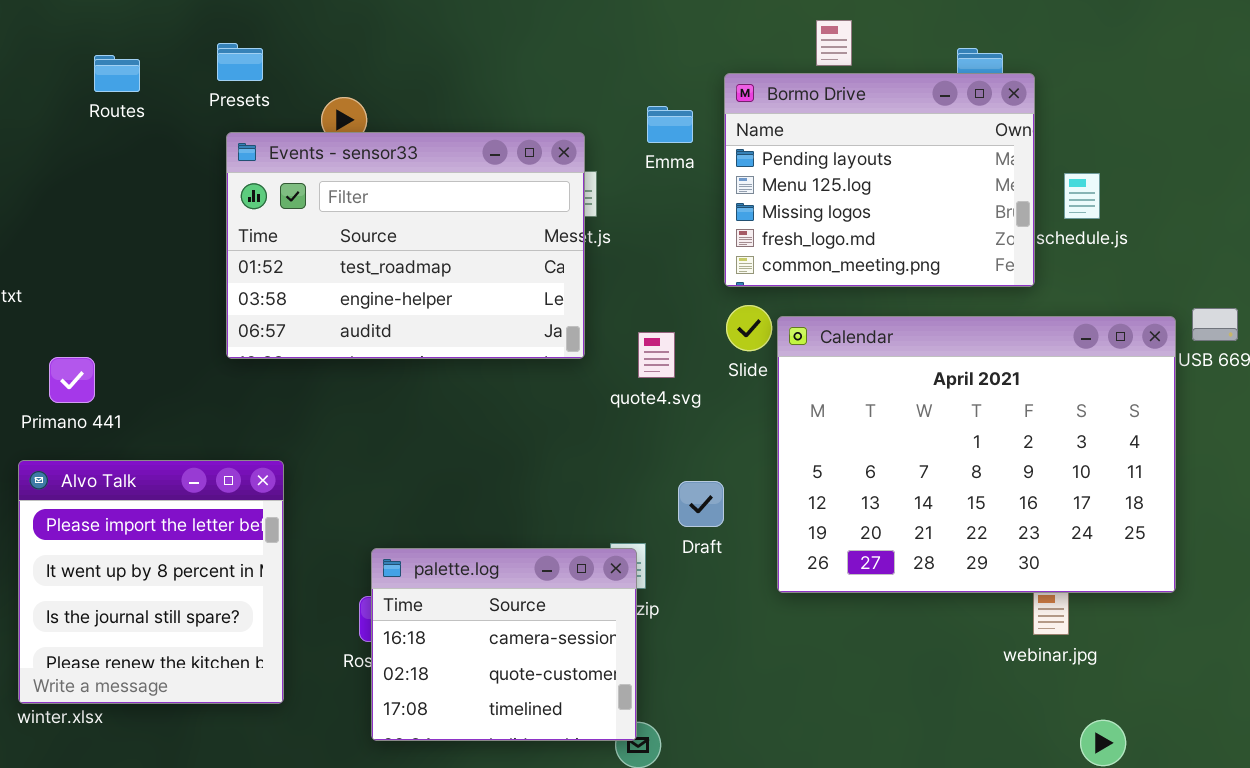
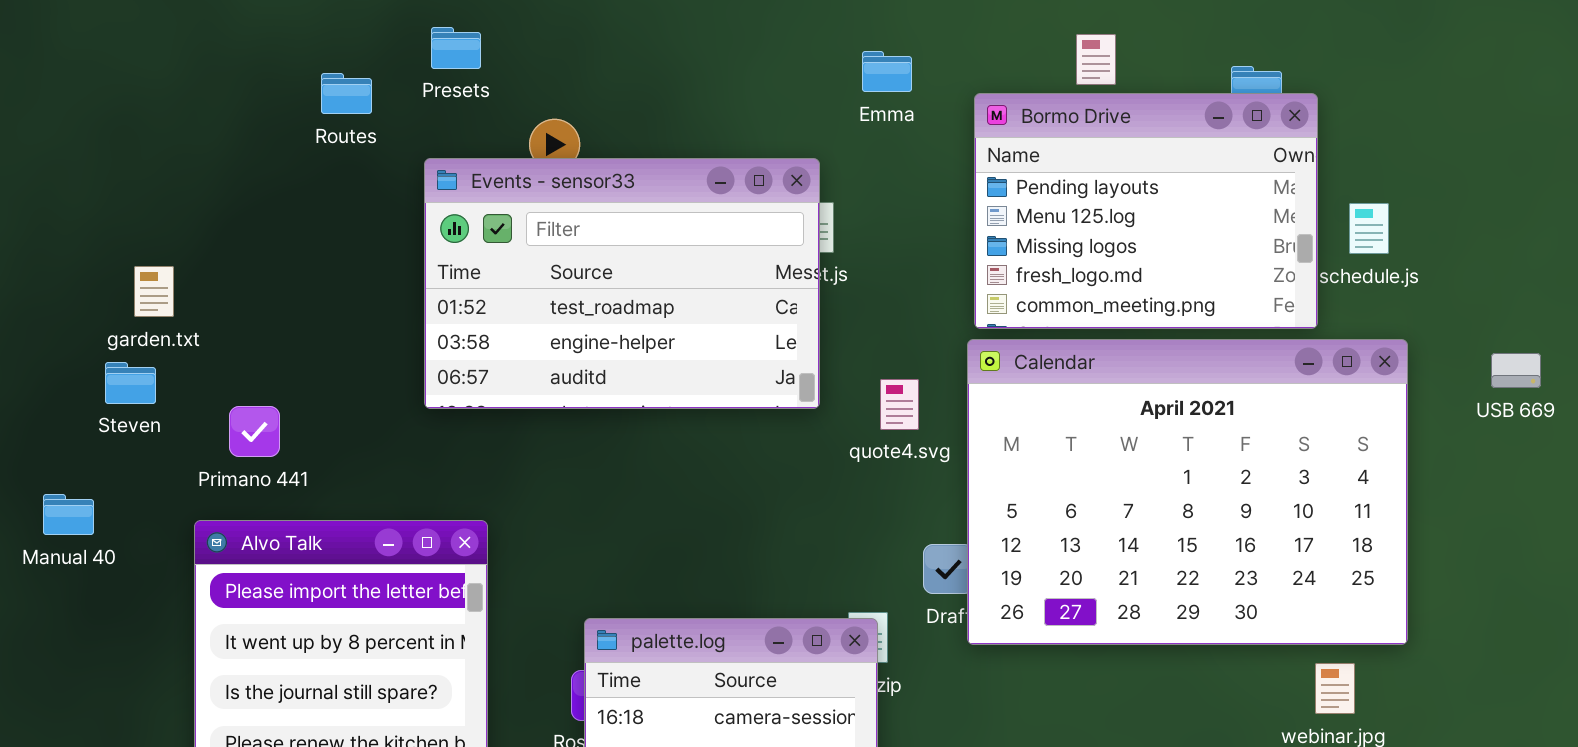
Presets: [217,43,263,81] -> [431,27,481,69], moved
Routes: [94,55,140,92] -> [321,73,372,114], moved
Emma: [647,106,693,143] -> [862,51,912,92], moved
Calendar: [777,316,1176,593] -> [967,339,1408,645], moved

